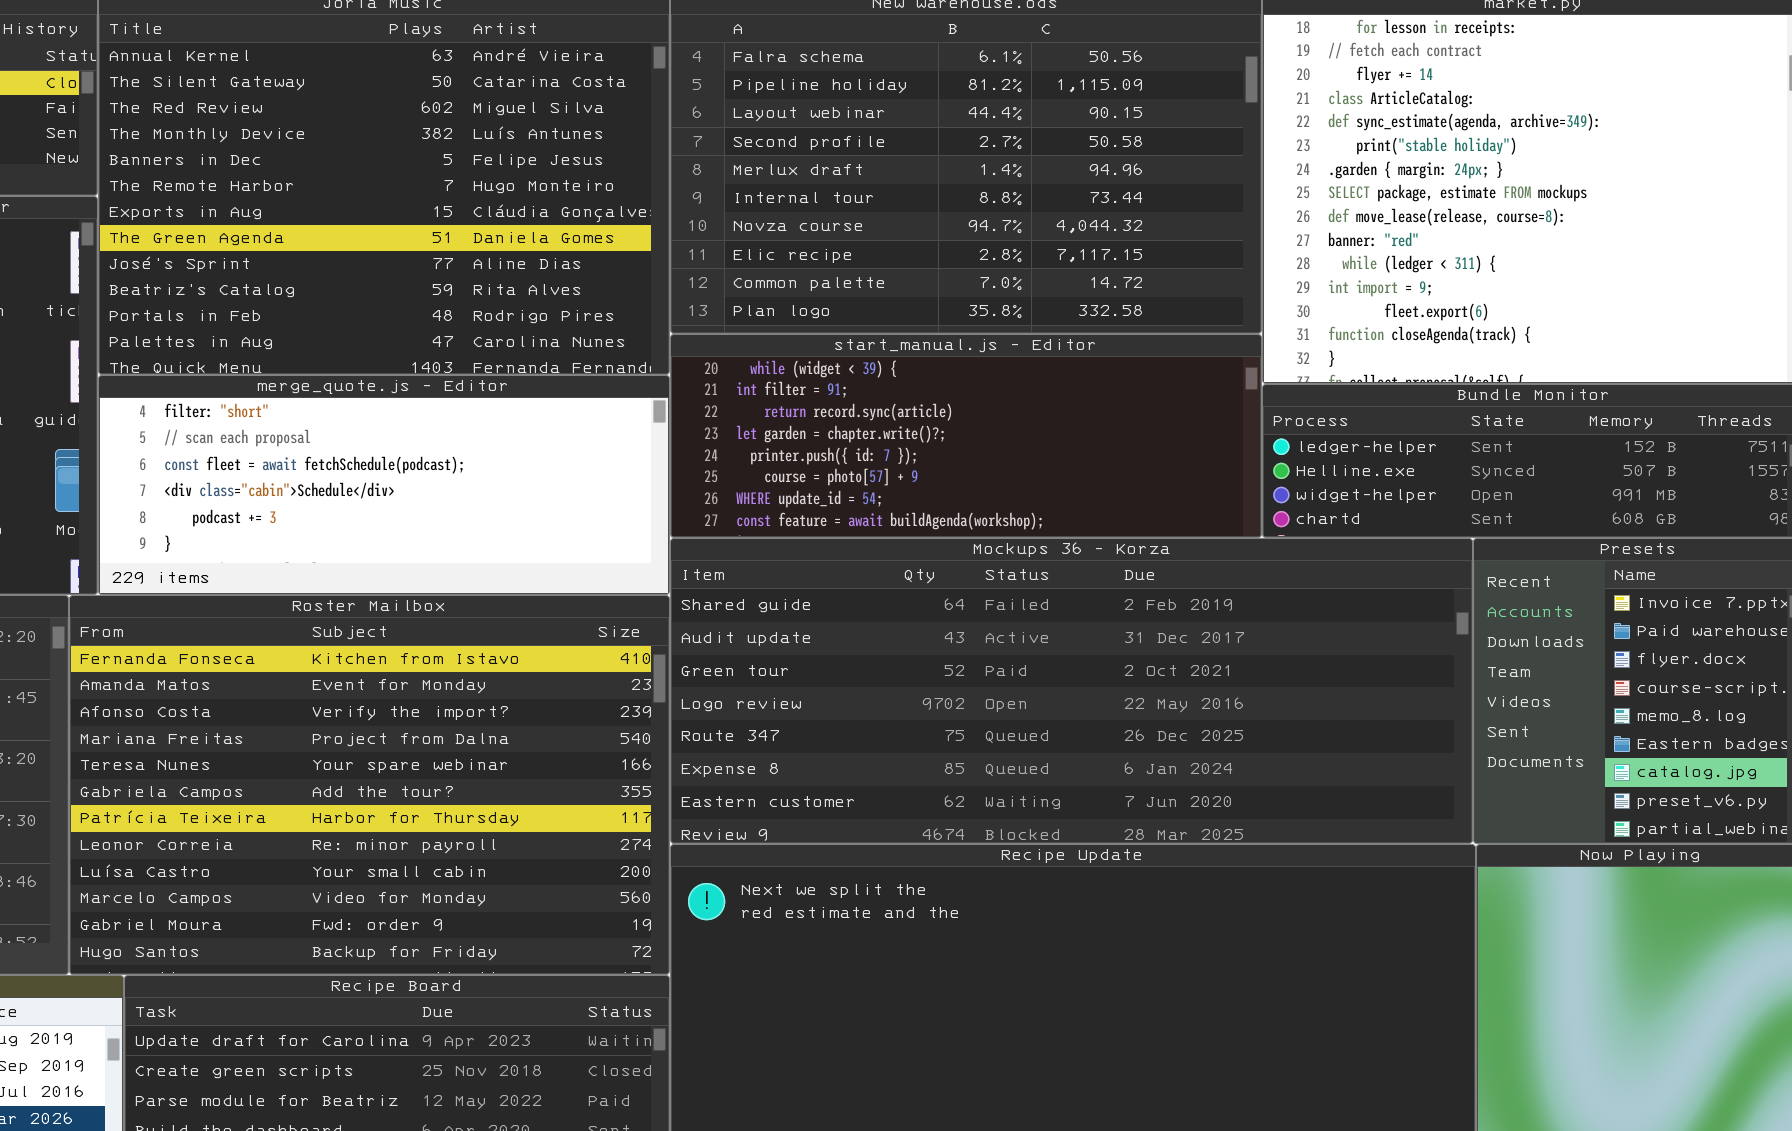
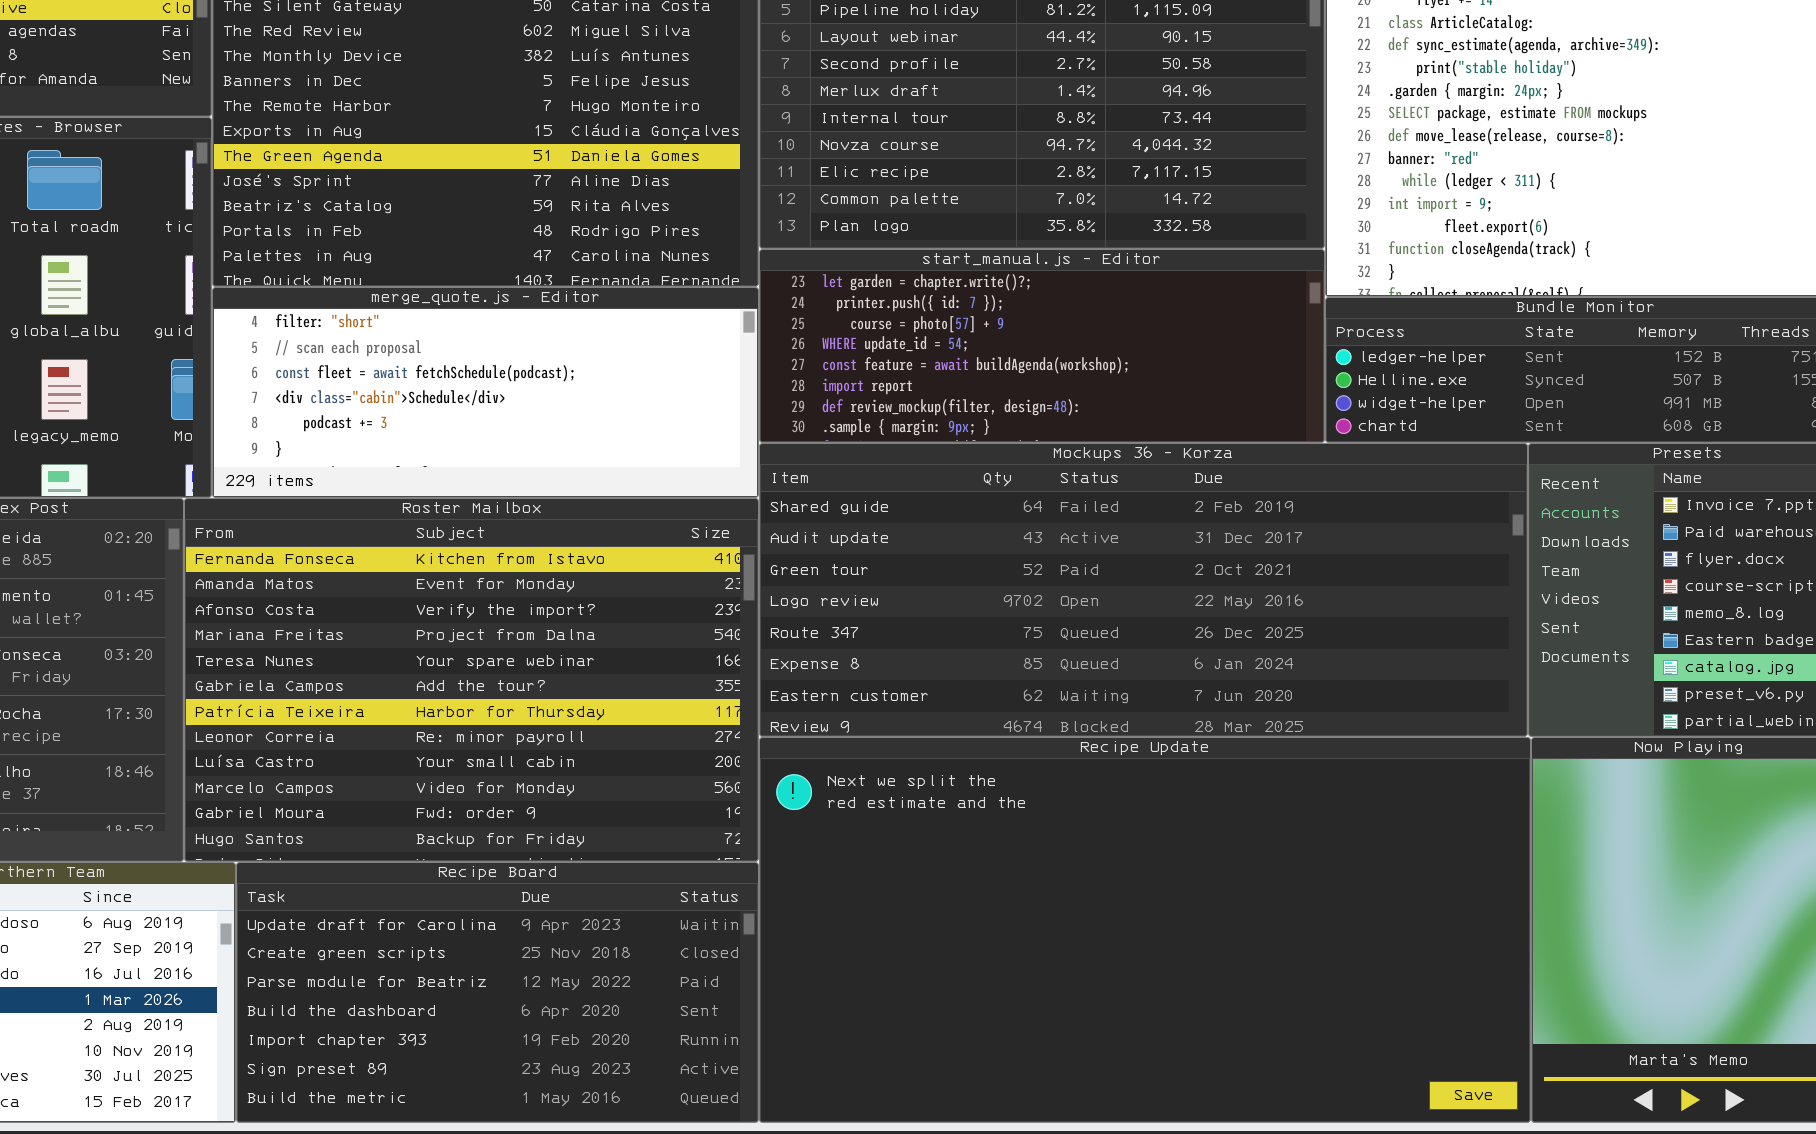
start_manual.js - Editor: [670,334,1262,538] -> [759,249,1325,443], scrolled down 3 rows

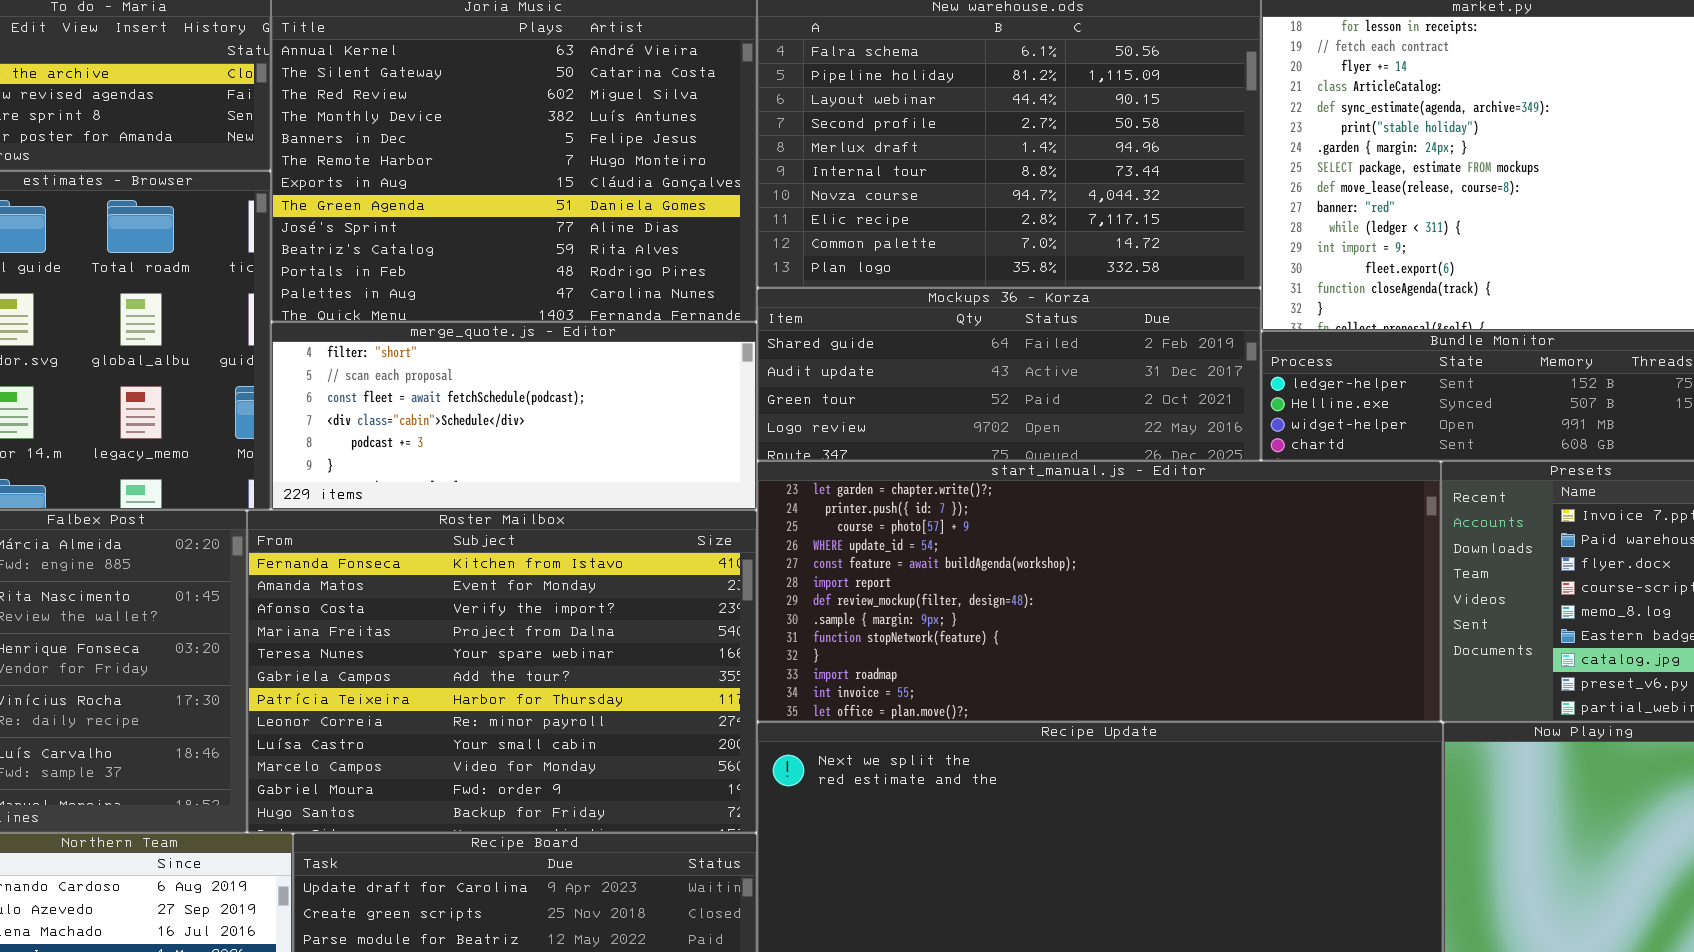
start_manual.js - Editor: [759,249,1325,443] -> [757,461,1441,722], moved, resized
Mockups 36 - Korza: [759,443,1528,737] -> [757,288,1261,461], moved, resized

